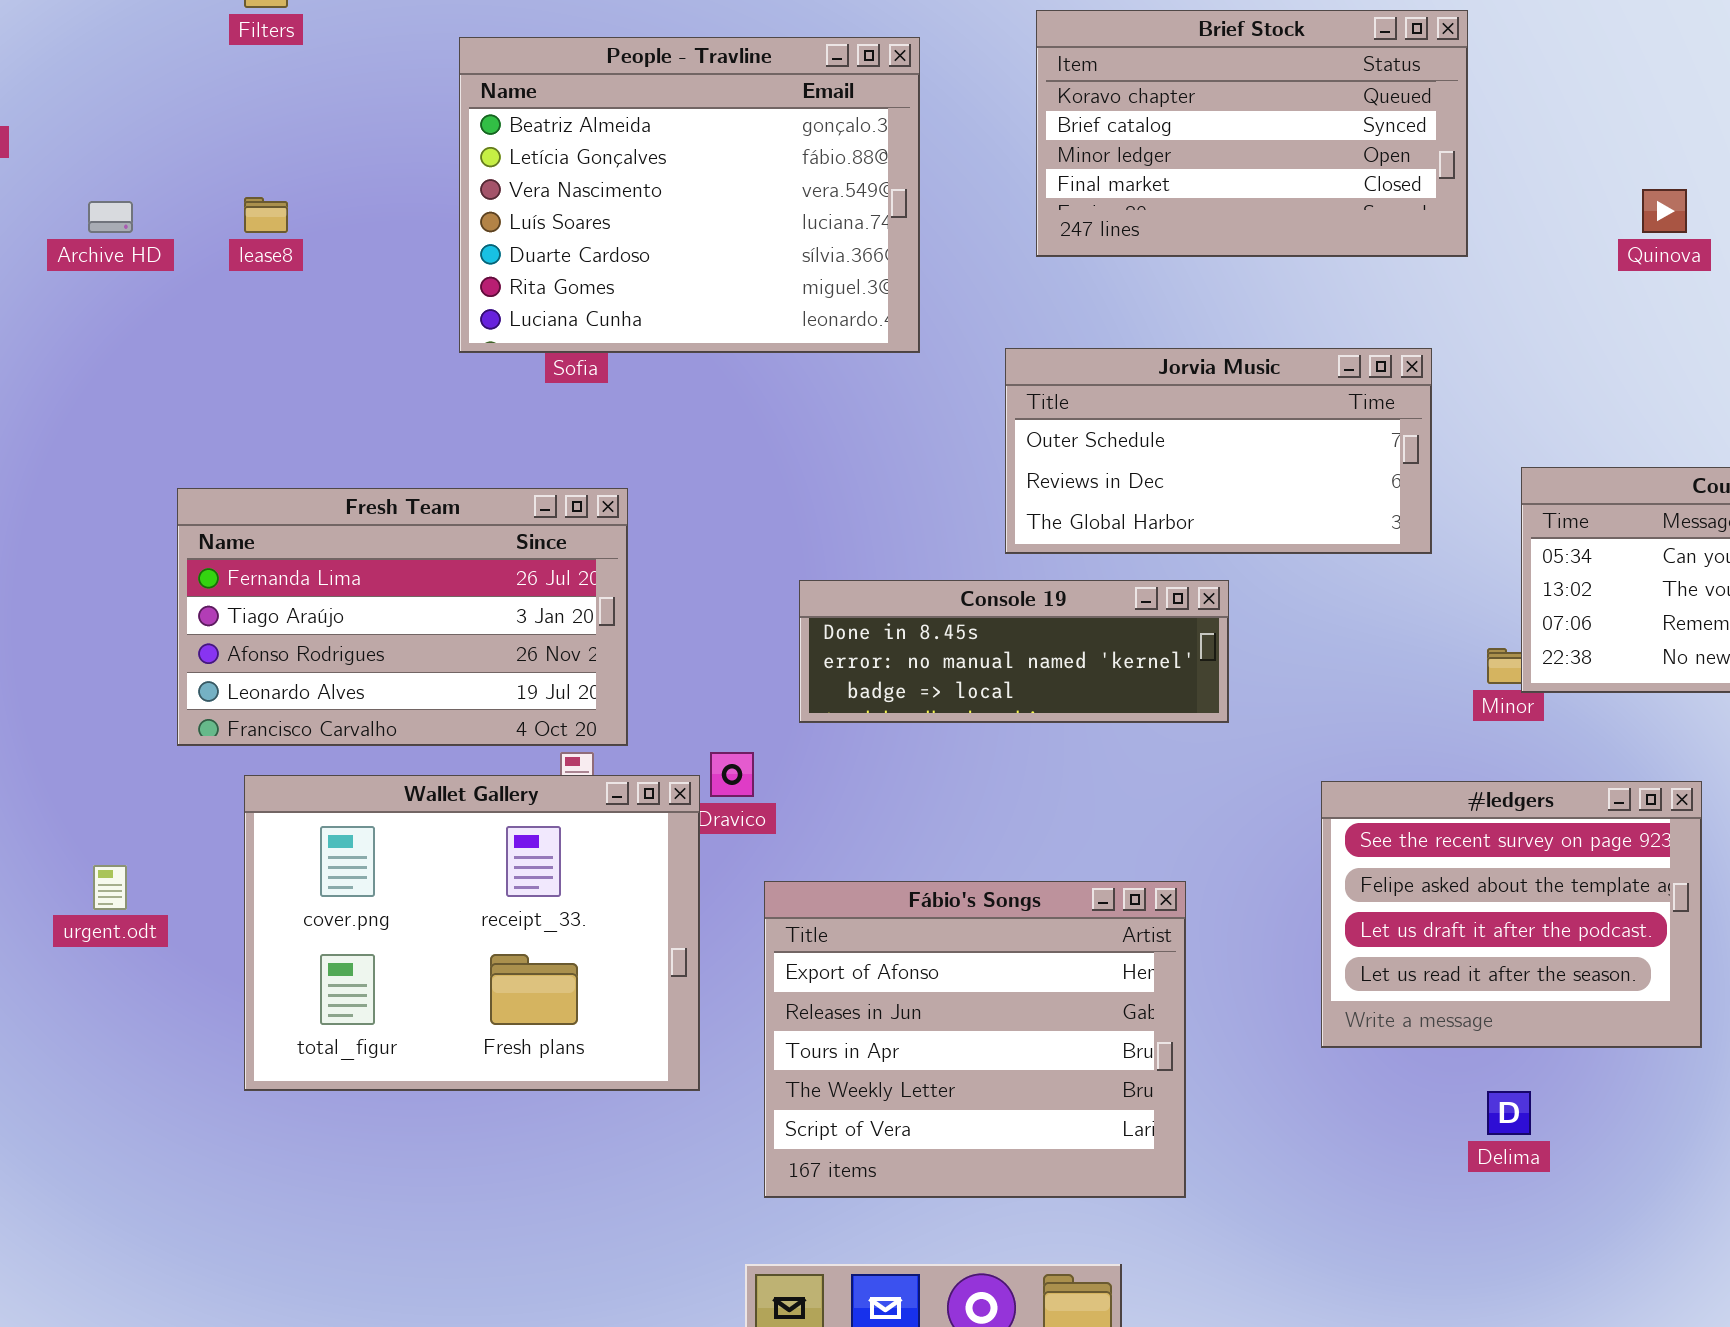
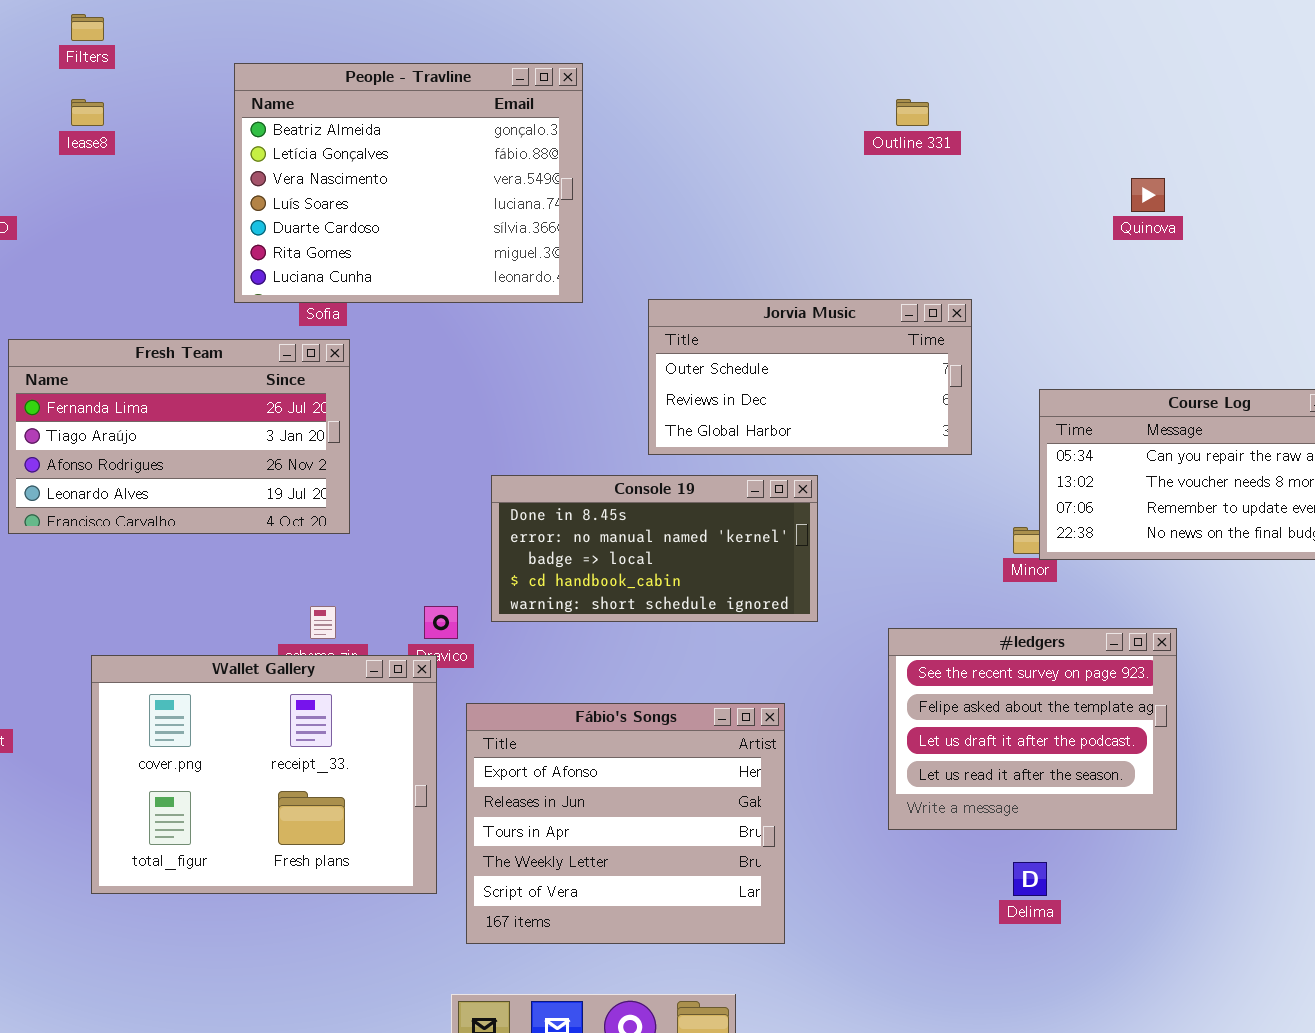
Brief Stock: [1036,10,1468,257] -> none, closed
lease8: [244,197,288,233] -> [71,99,104,126], moved
Fresh Team: [177,488,628,746] -> [8,339,350,534], moved
Console 19: [799,580,1229,723] -> [491,475,818,622], resized
Wallet Gallery: [244,775,700,1091] -> [91,655,437,894], moved

